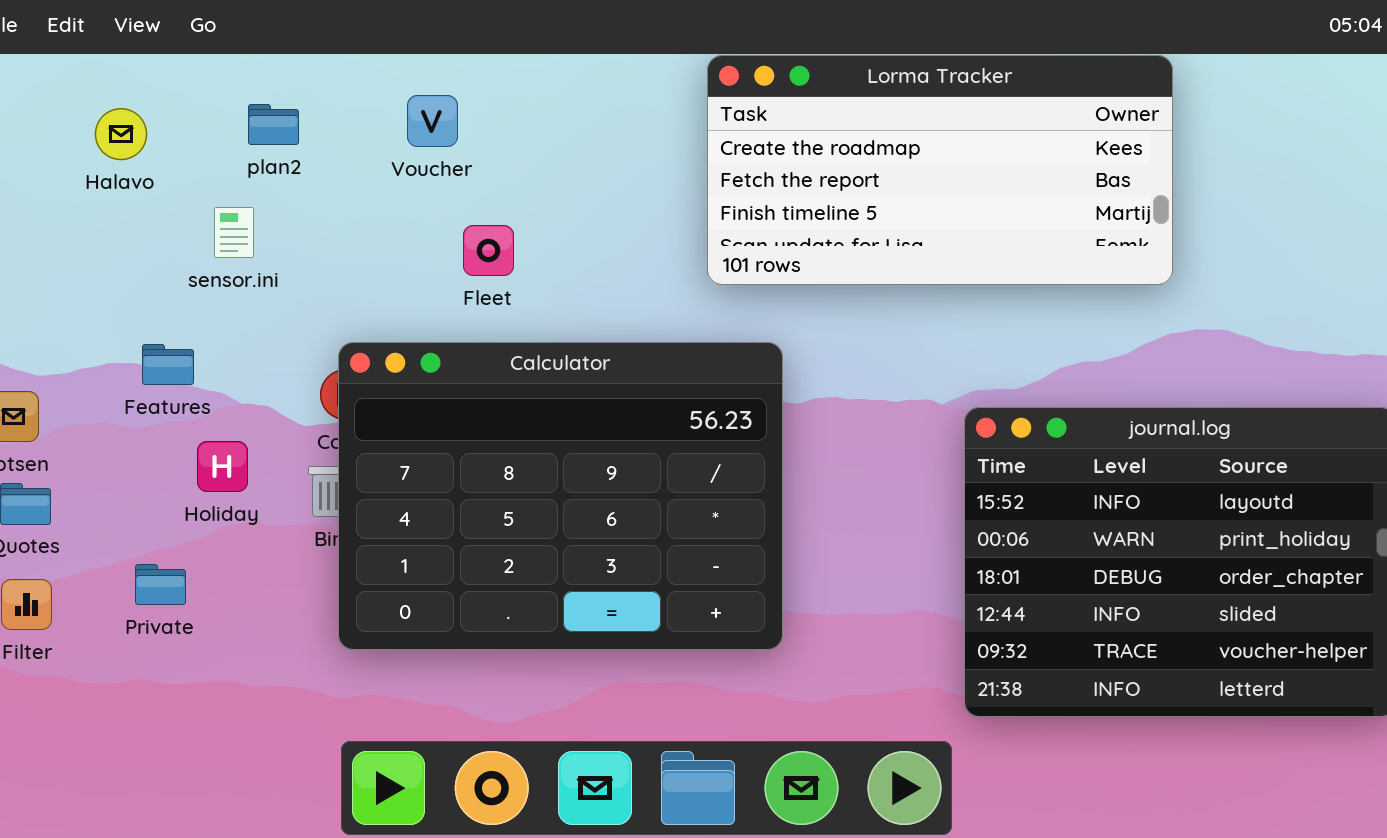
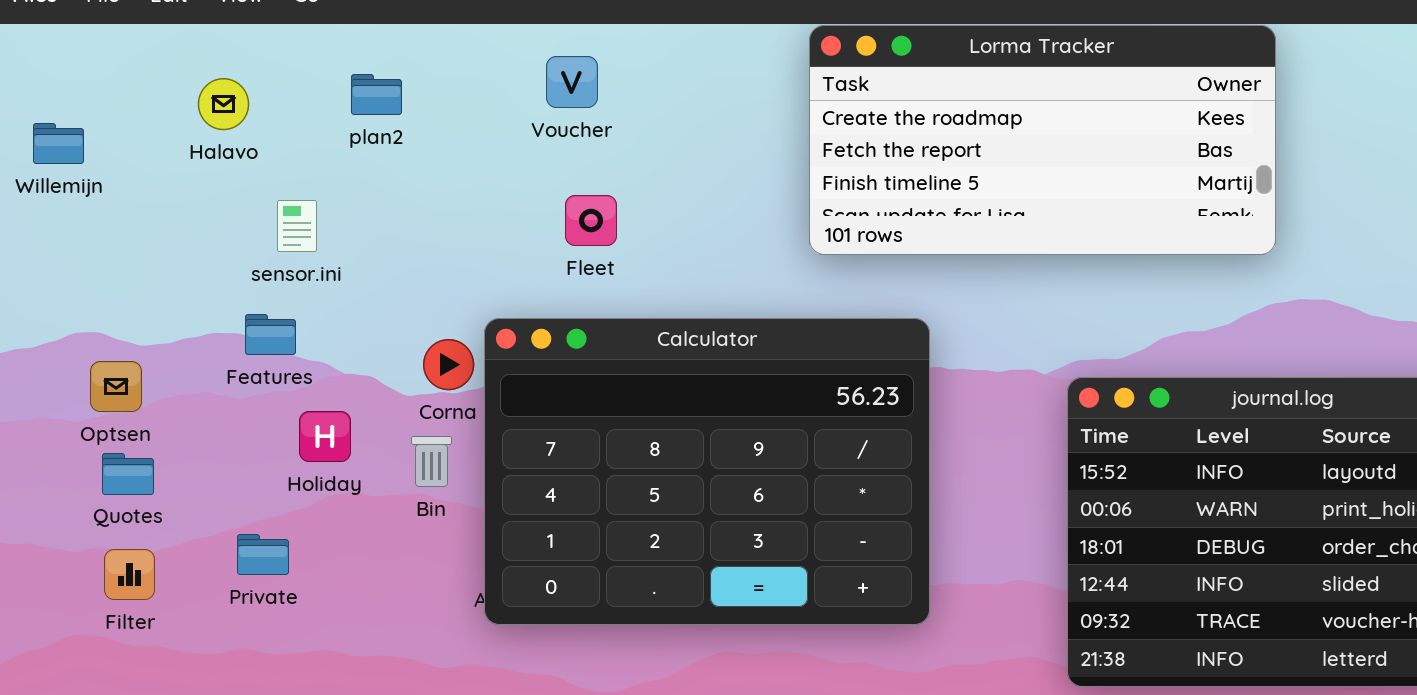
Voucher: [407,95,458,147] -> [546,56,598,108], moved
sensor.ini: [214,207,254,258] -> [277,200,317,252], moved
Calculator: [338,342,783,650] -> [484,318,930,625], moved

